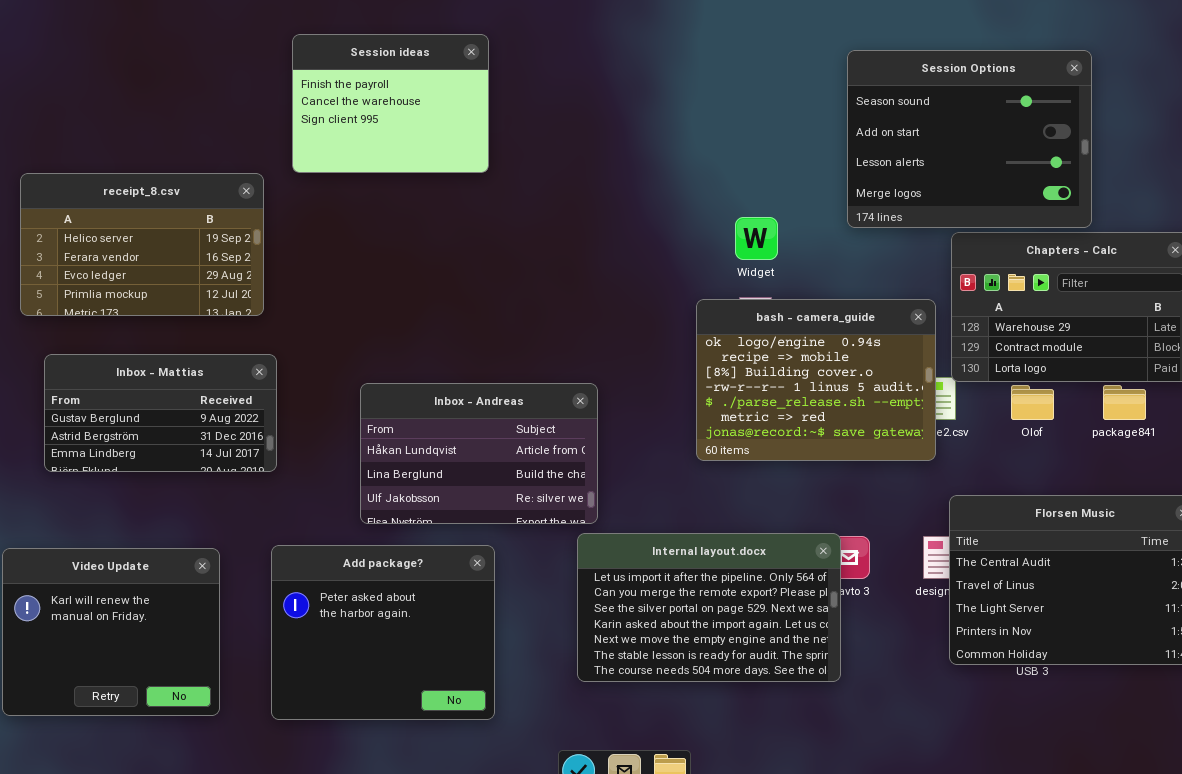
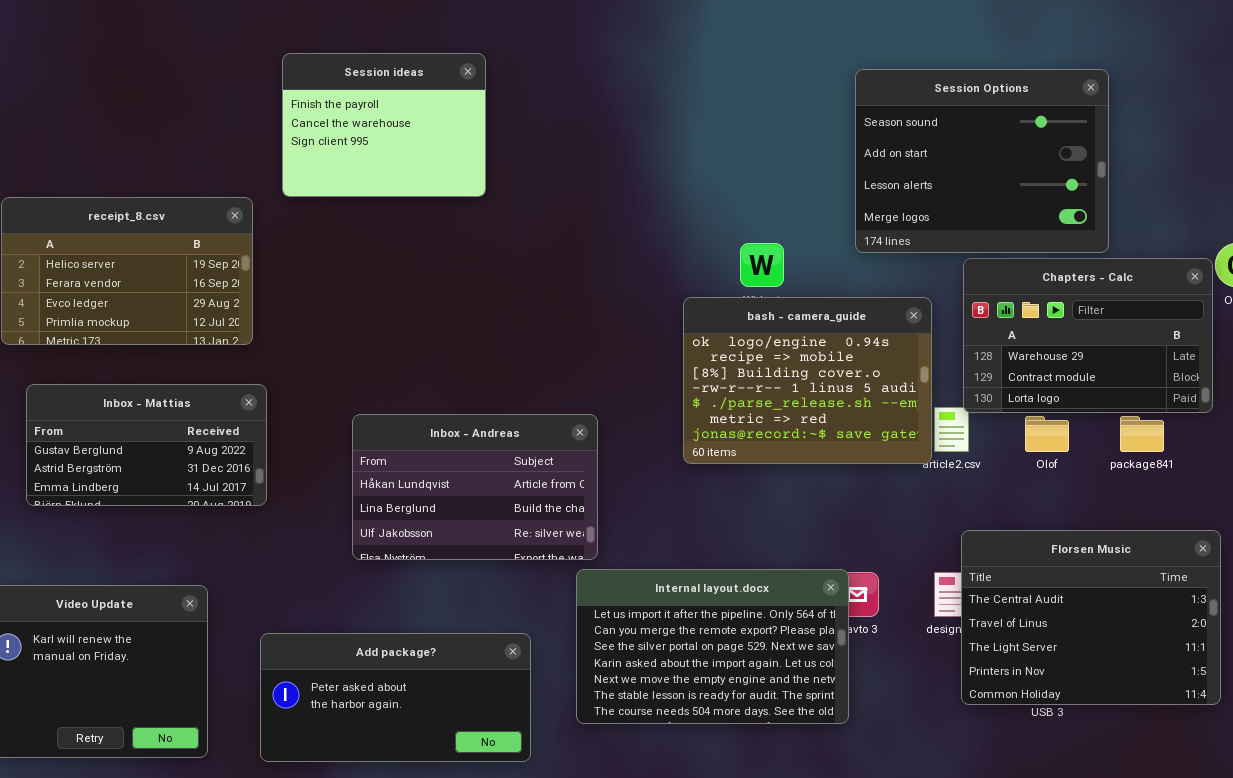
bash - camera_guide: [696,299,936,461] -> [683,297,932,464], moved
Add package?: [271,545,495,720] -> [260,633,531,762], resized

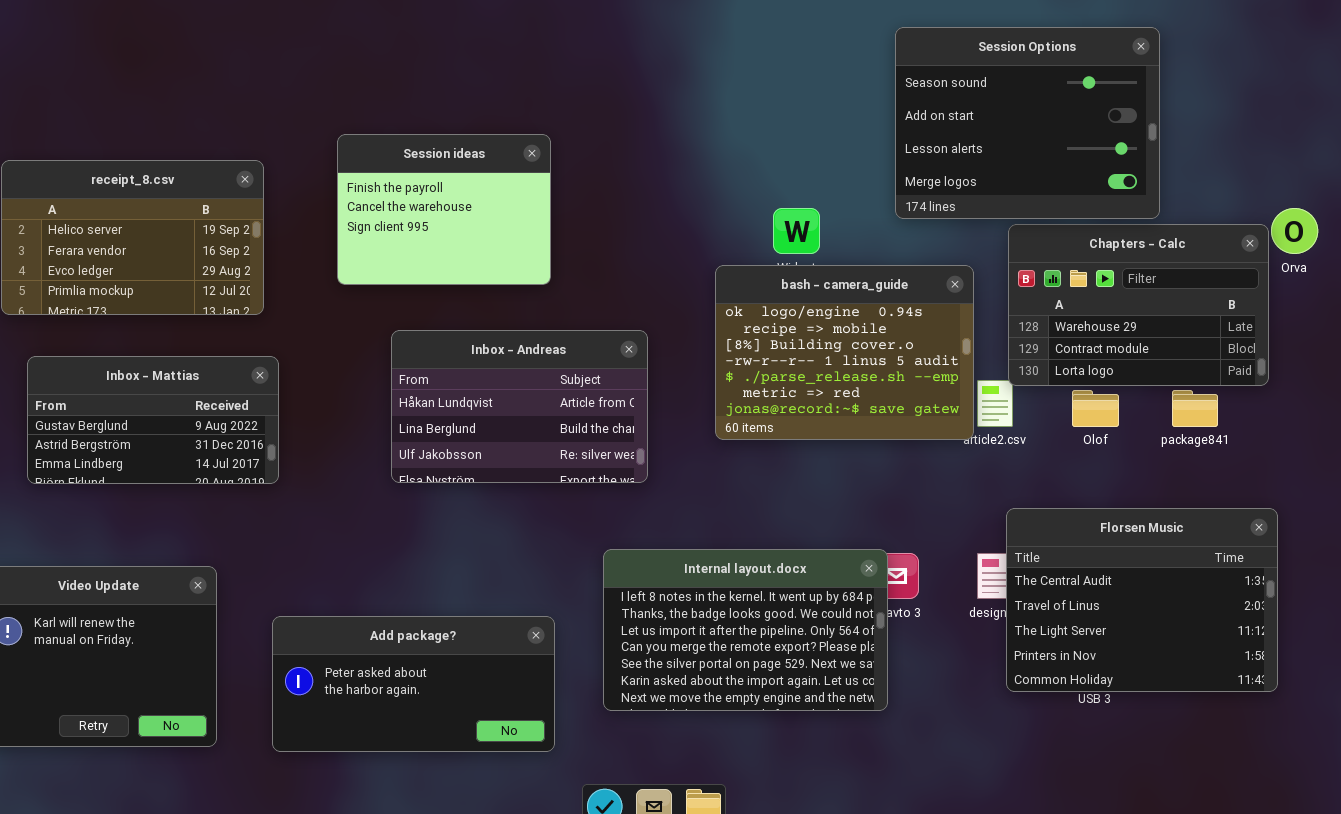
Session ideas: [282,53,486,197] -> [337,134,551,285], moved
Inbox - Andreas: [352,414,598,560] -> [391,330,648,483], moved
Internal layout.docx: [576,569,849,724] -> [603,549,888,711], scrolled up 2 rows

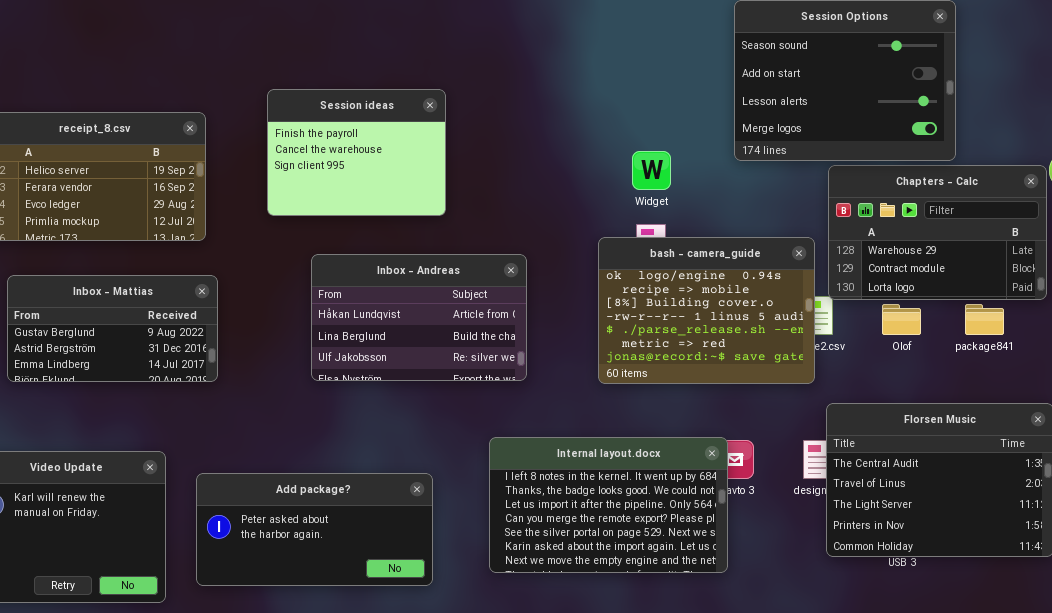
bash - camera_guide: [715,265,974,440] -> [598,237,815,384], moved
Add package?: [272,616,555,752] -> [196,473,433,586], moved

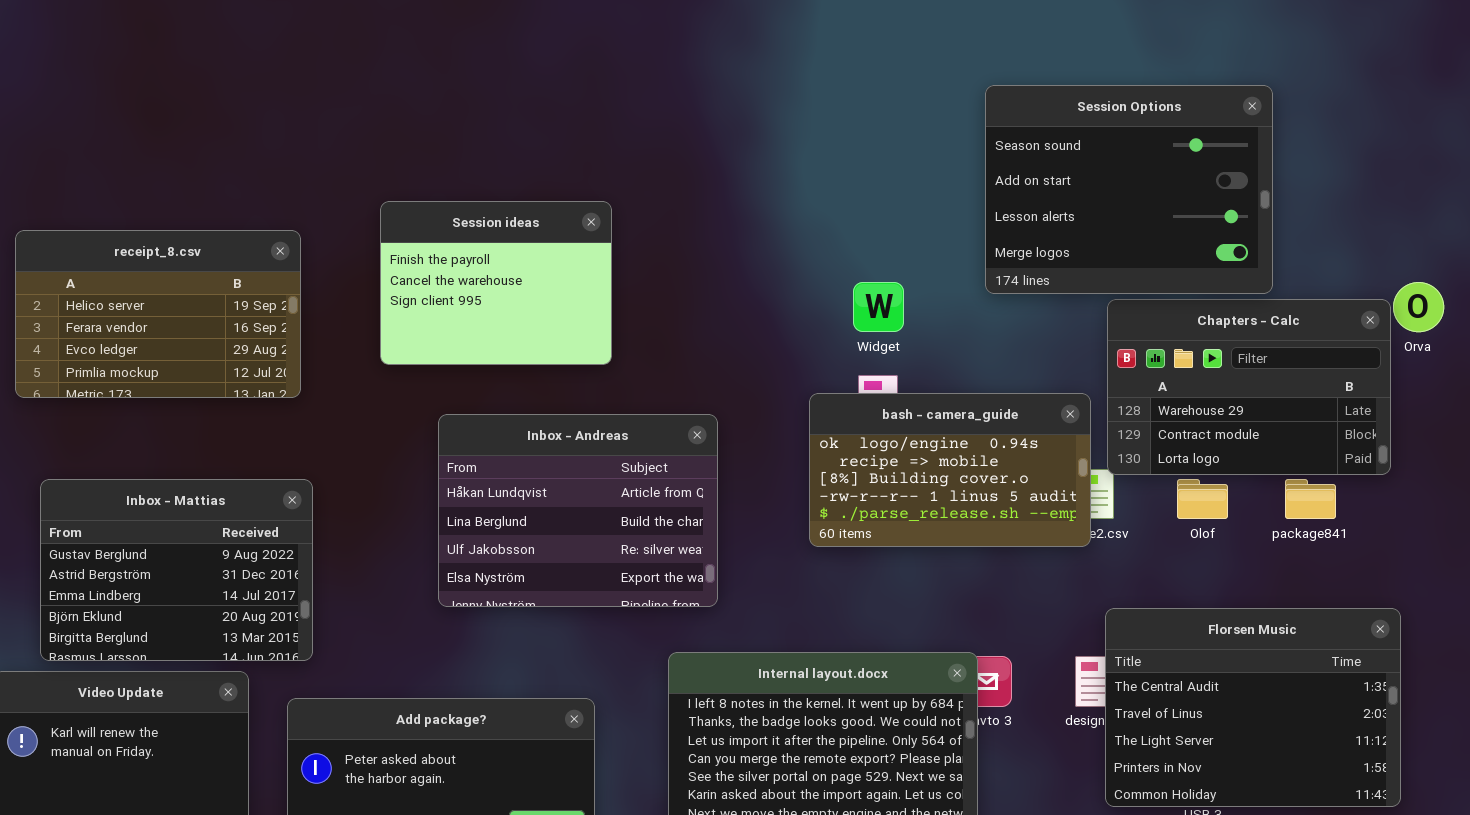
bash - camera_guide: [598,237,815,384] -> [809,393,1091,547], resized
Inbox - Andreas: [311,254,527,381] -> [438,414,718,607], resized
Inbox - Mattias: [7,275,218,382] -> [40,479,313,661], moved, resized

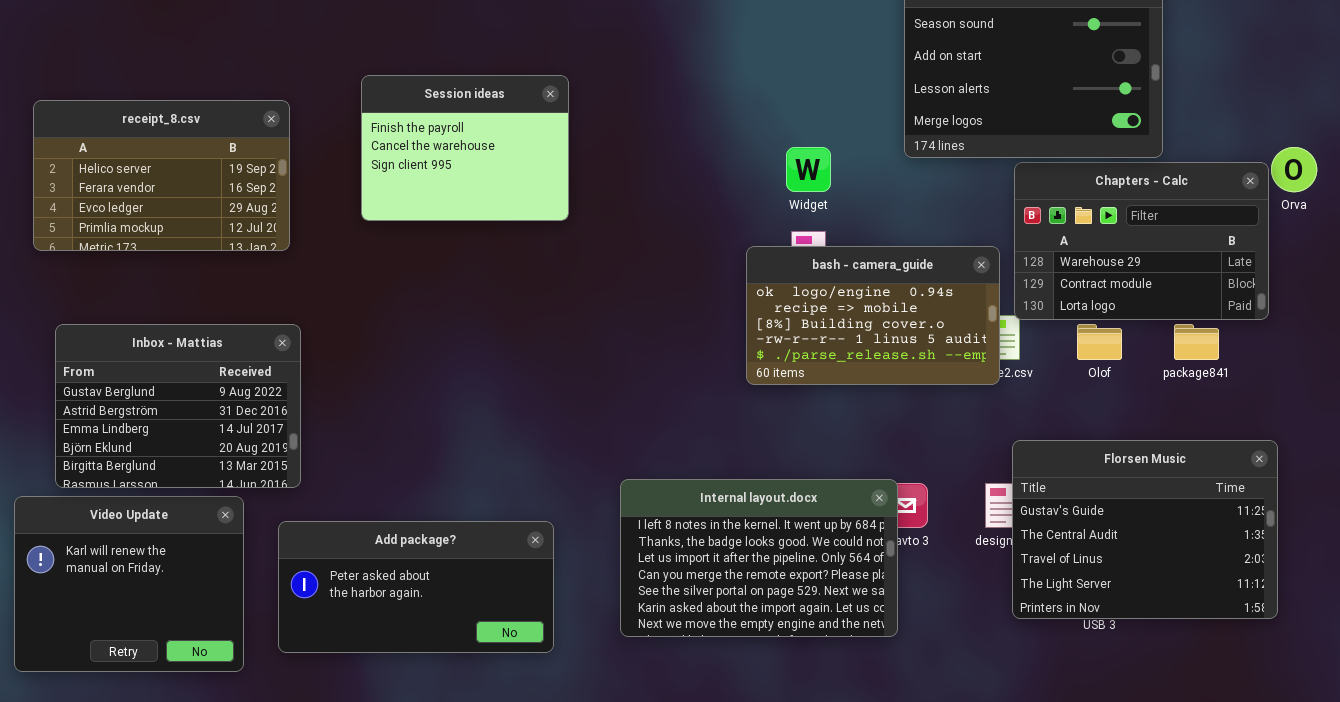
Inbox - Andreas: [438,414,718,607] -> none, closed
Florsen Music: [1105,608,1401,807] -> [1012,440,1278,619], scrolled up 1 row

